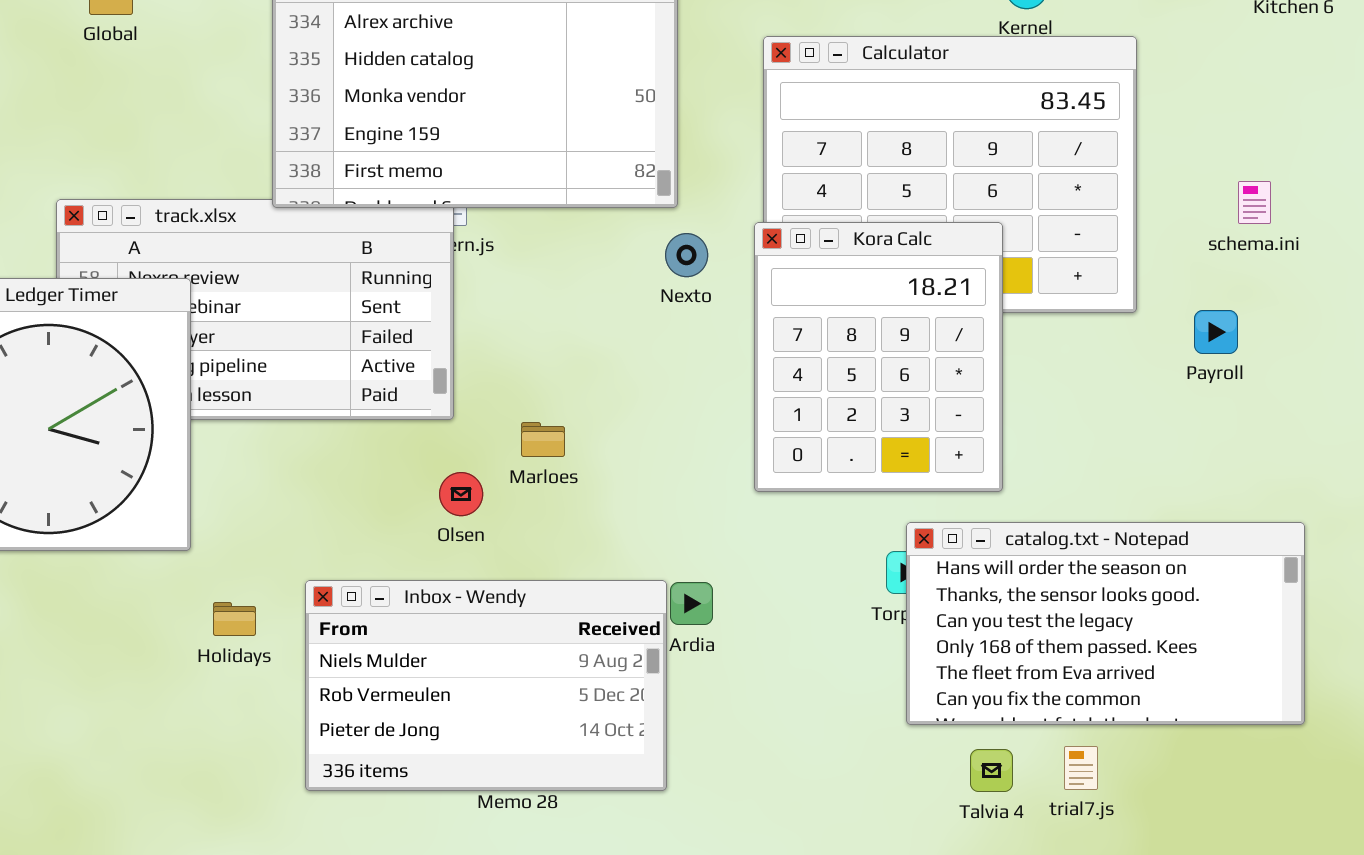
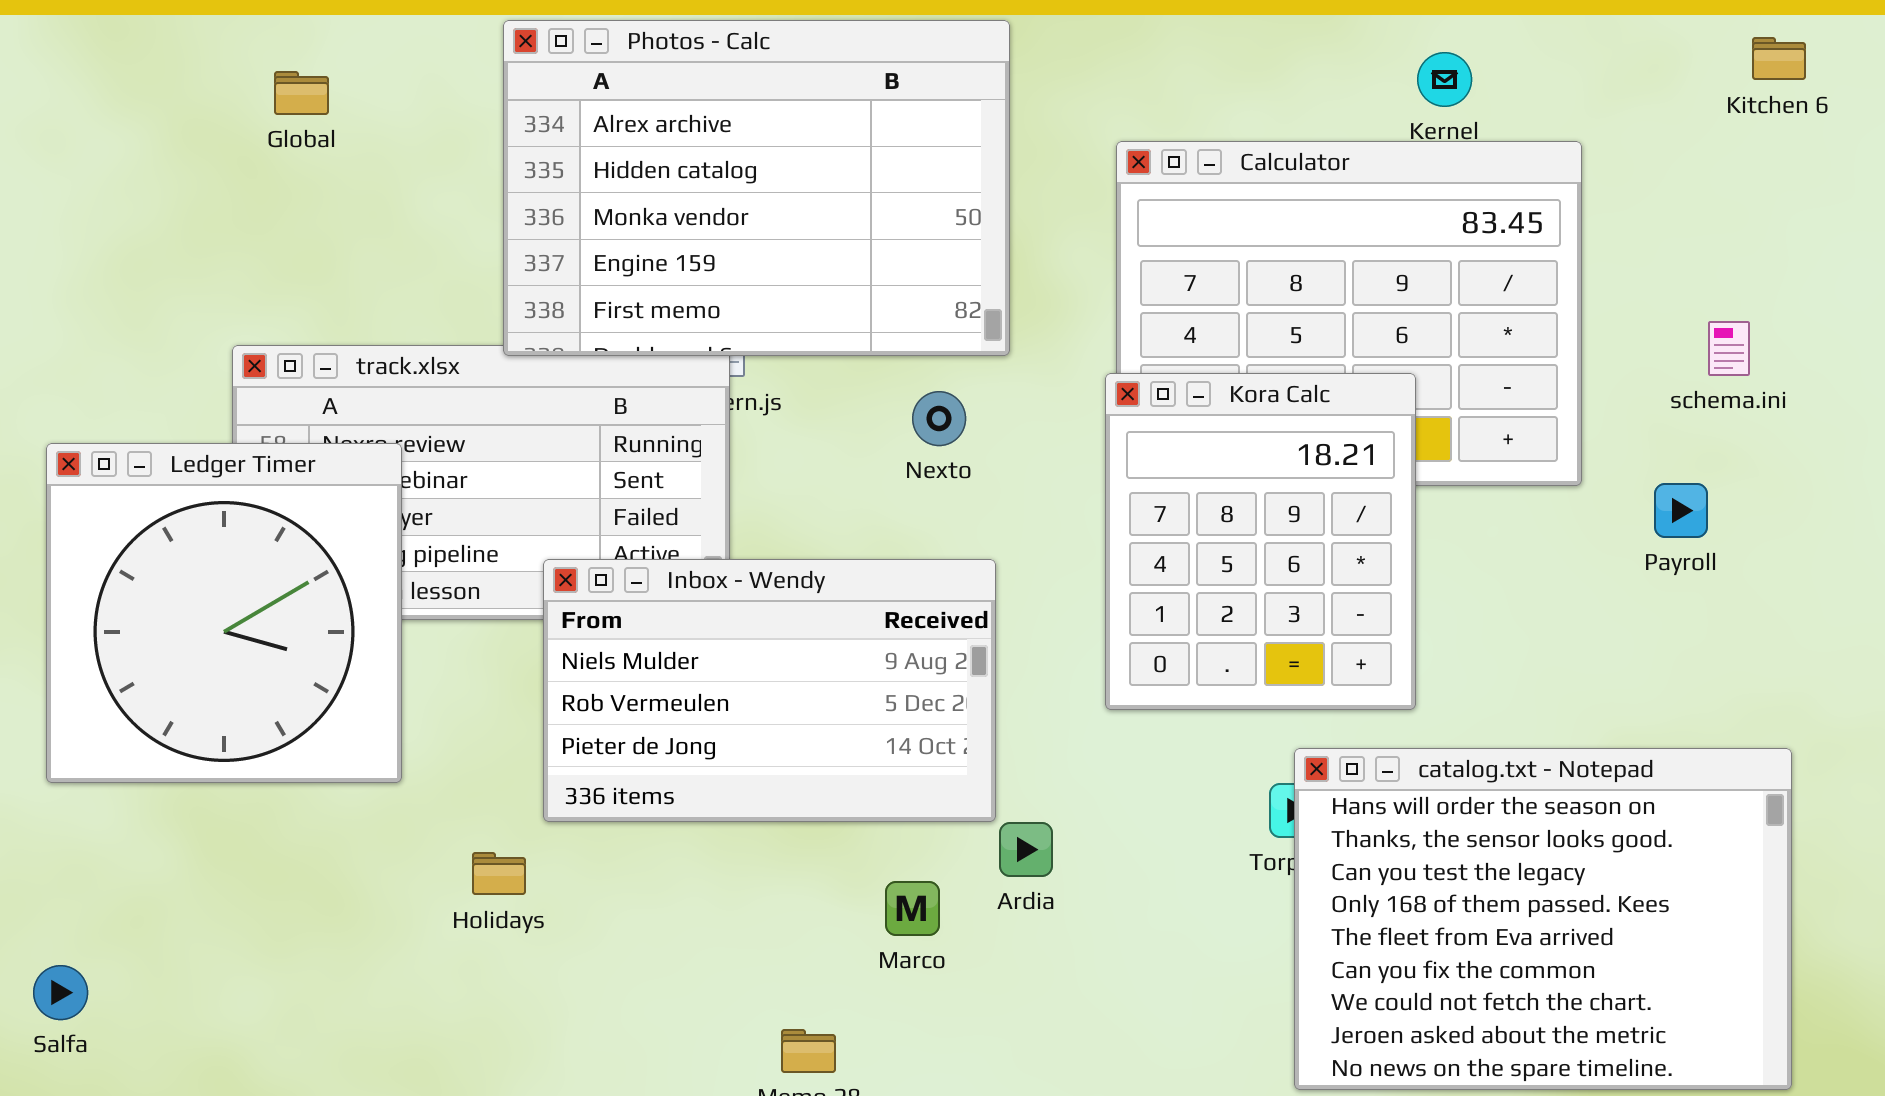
Nexto: [665,233,708,277] -> [912,391,966,446], moved
catalog.txt - Notepad: [906,522,1305,725] -> [1294,748,1792,1090], resized
Inbox - Wendy: [305,580,667,791] -> [543,559,996,822], moved
Holidays: [213,602,256,636] -> [472,852,526,895], moved

